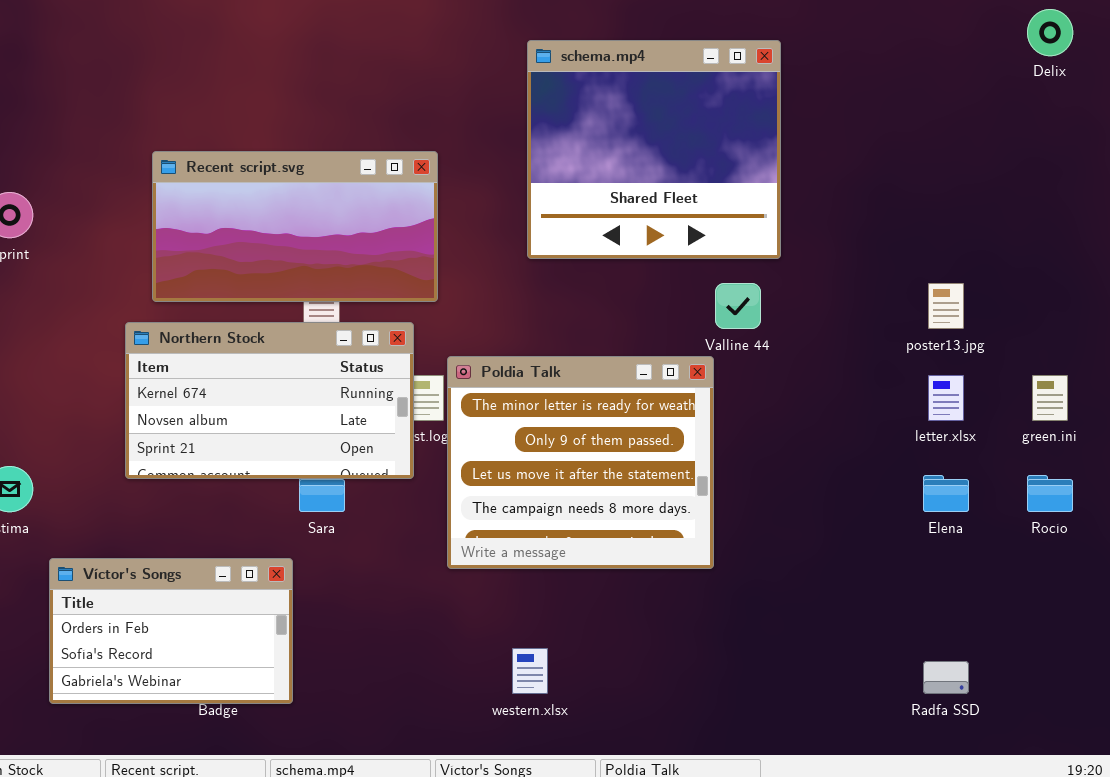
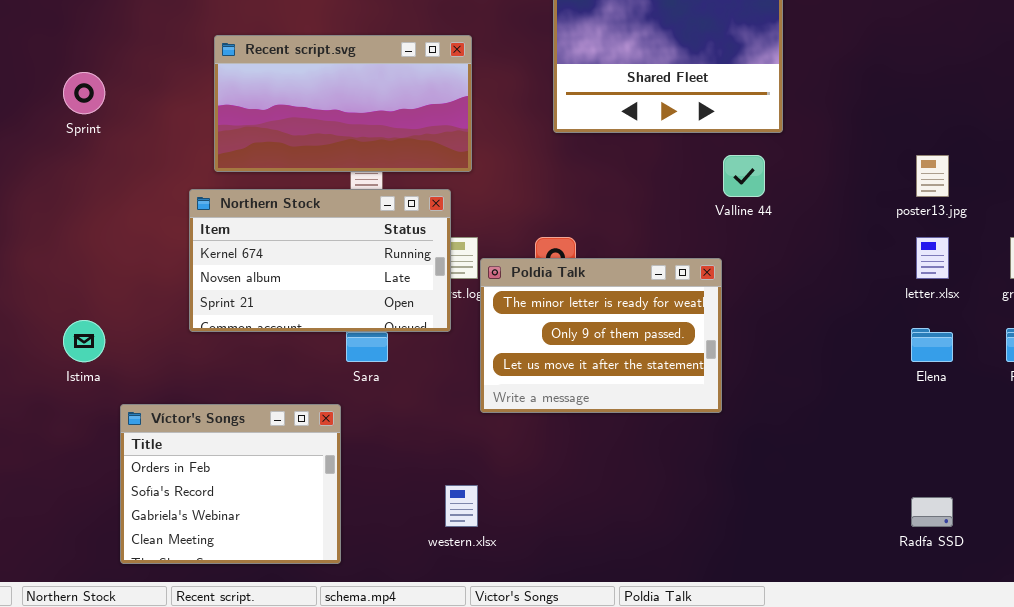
Poldia Talk: [447,356,714,569] -> [480,258,722,413], resized
Víctor's Songs: [49,558,293,704] -> [120,404,341,564], resized
western.xlsx: [512,648,548,694] -> [445,485,478,527], moved

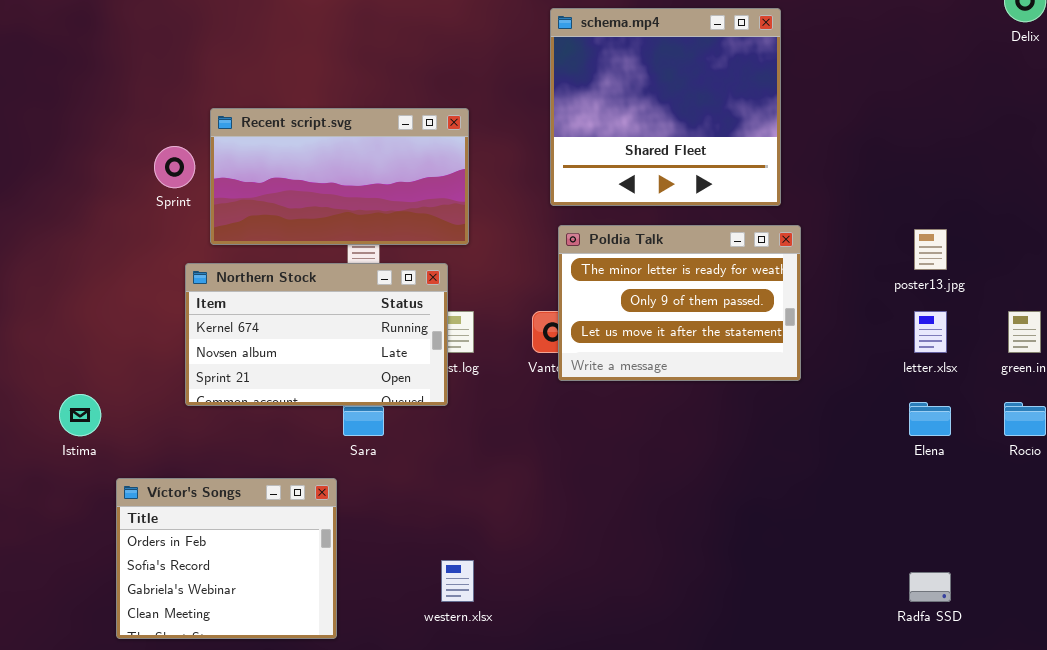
Sprint: [63,72,105,114] -> [154,146,195,188], moved
Poldia Talk: [480,258,722,413] -> [558,225,801,381], moved

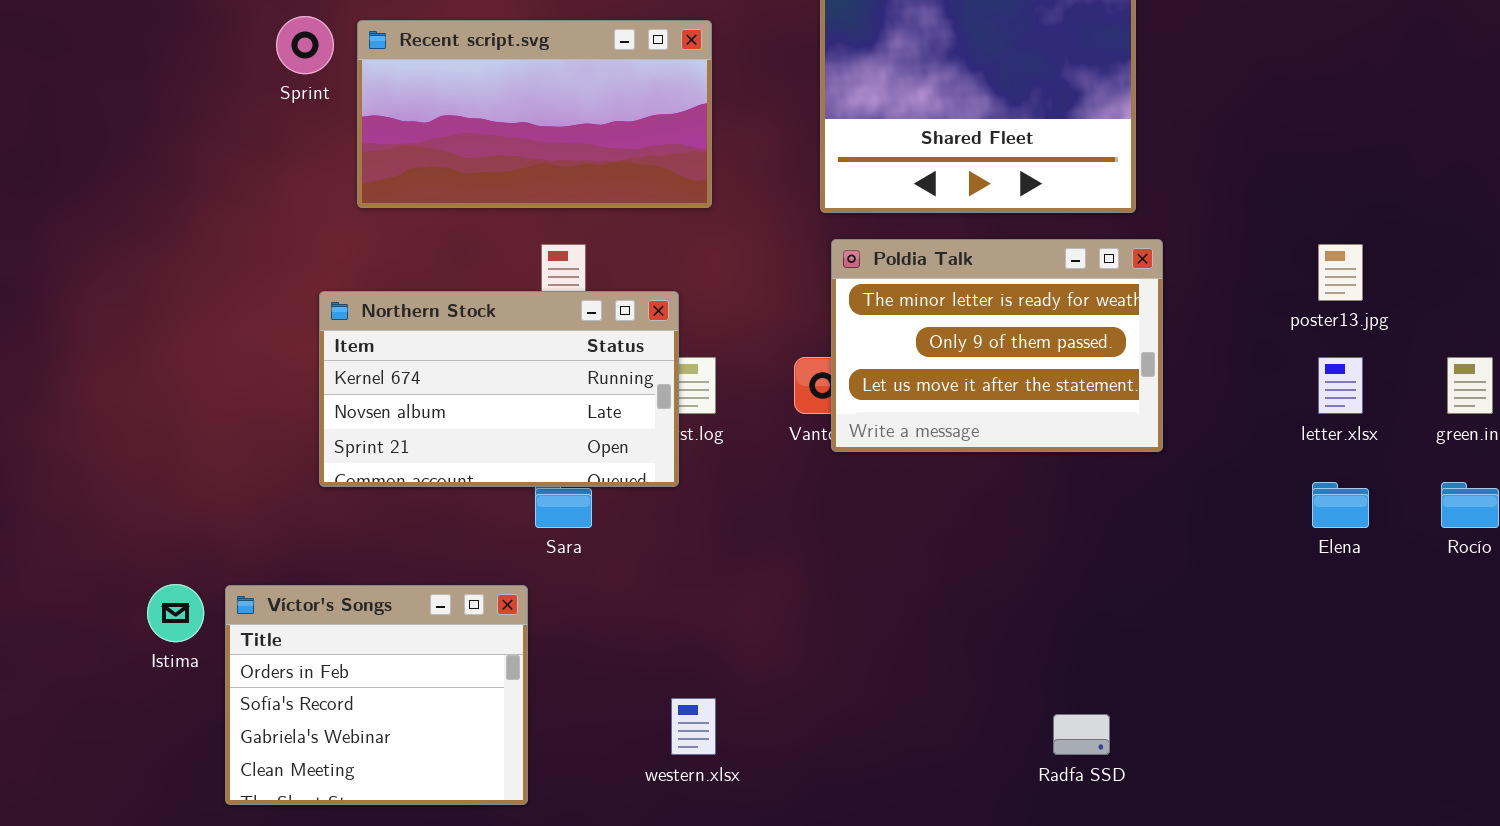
Recent script.svg: [210,108,469,245] -> [357,20,712,208], moved
Sprint: [154,146,195,188] -> [276,16,334,74], moved
Istima: [59,394,101,436] -> [147,584,204,642], moved
Radfa SSD: [909,572,951,602] -> [1053,714,1110,755], moved

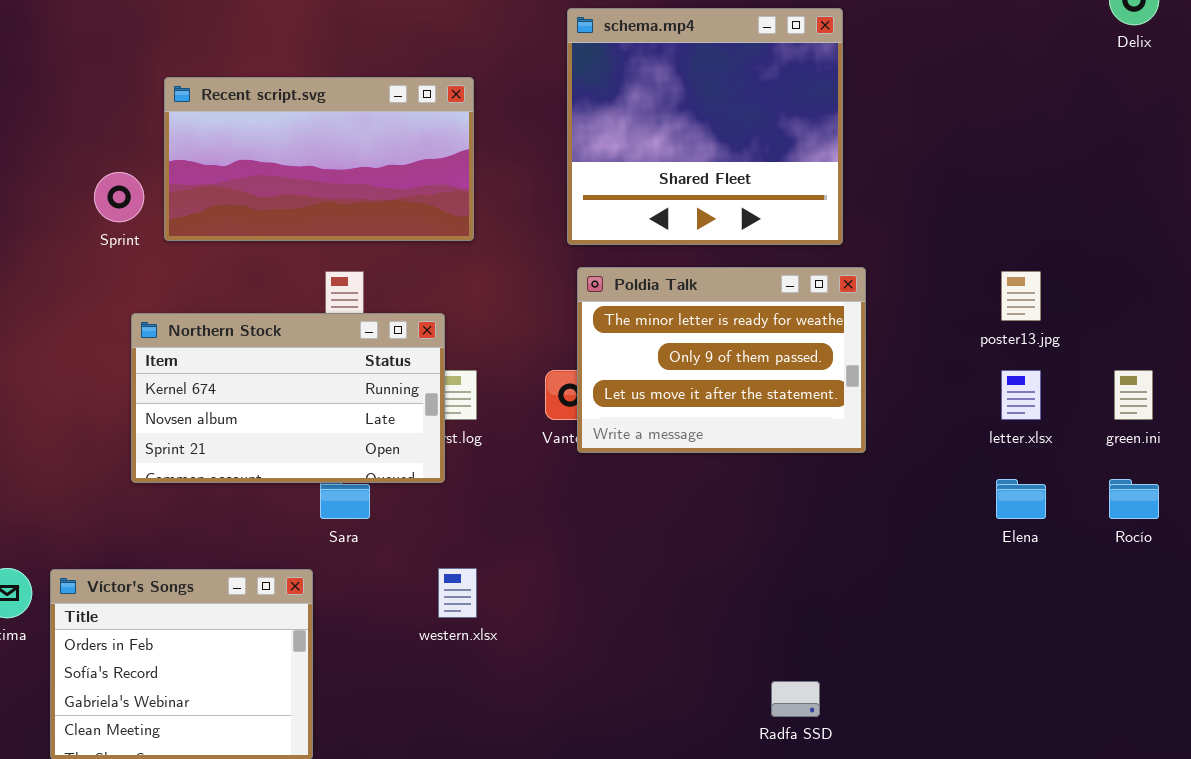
Sprint: [276,16,334,74] -> [94,172,144,222], moved
western.xlsx: [671,698,716,755] -> [438,568,477,618], moved

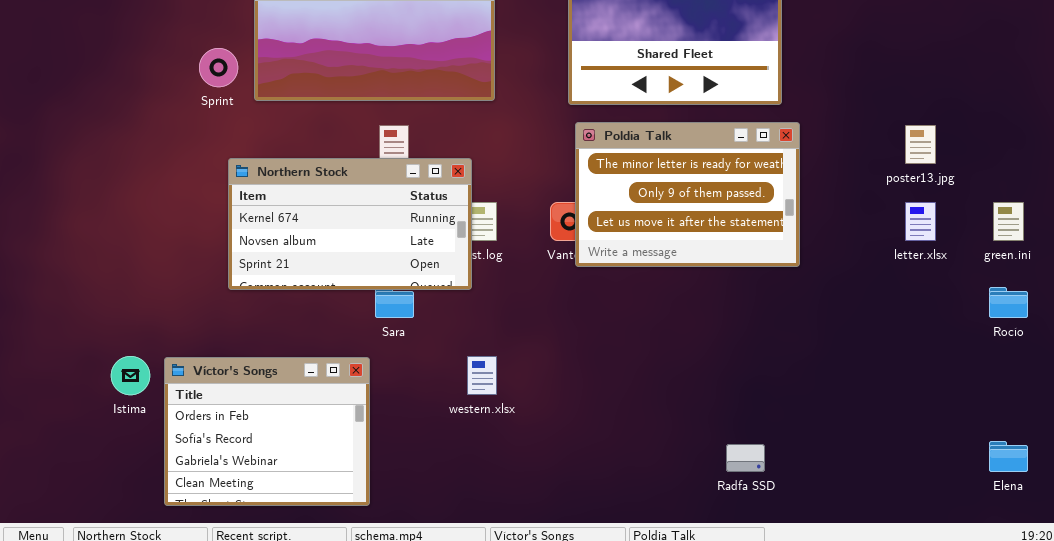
Elena: [996,479,1046,519] -> [989,441,1028,472], moved

